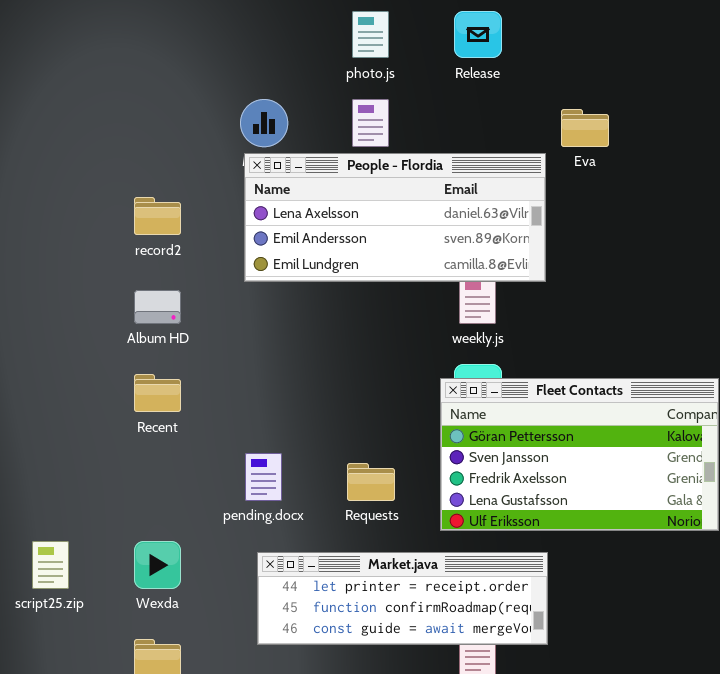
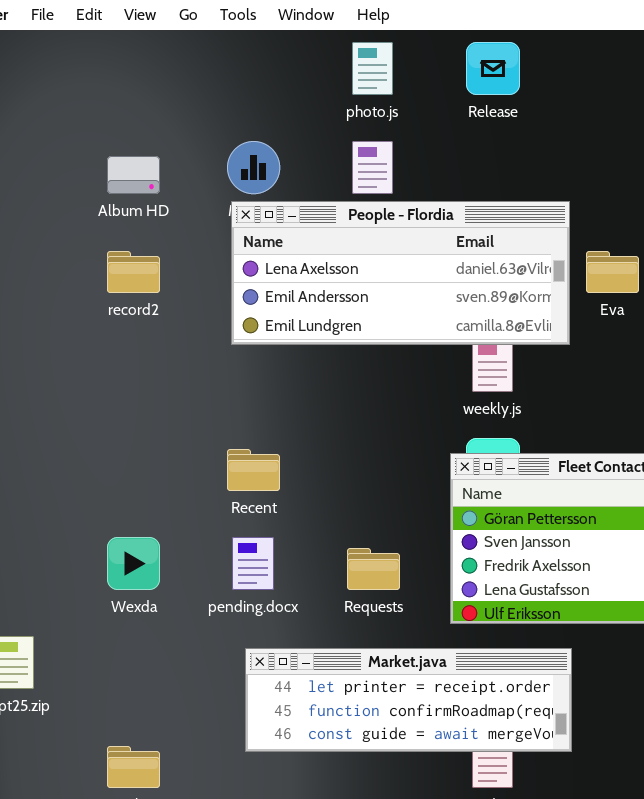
Eva: [561,109,609,147] -> [586,251,639,293], moved
Album HD: [134,290,181,324] -> [107,156,160,194], moved
Recent: [134,374,181,412] -> [227,449,280,491], moved
Wexda: [134,541,181,589] -> [107,537,160,590], moved

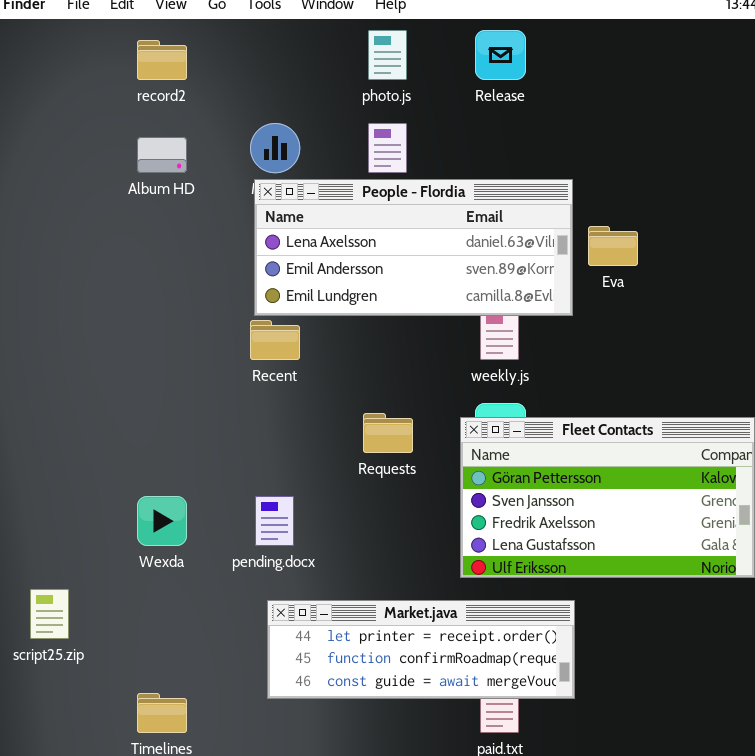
record2: [107,251,160,293] -> [137,40,187,80], moved
Recent: [227,449,280,491] -> [250,320,300,360], moved
Requests: [347,548,400,590] -> [363,413,413,453], moved

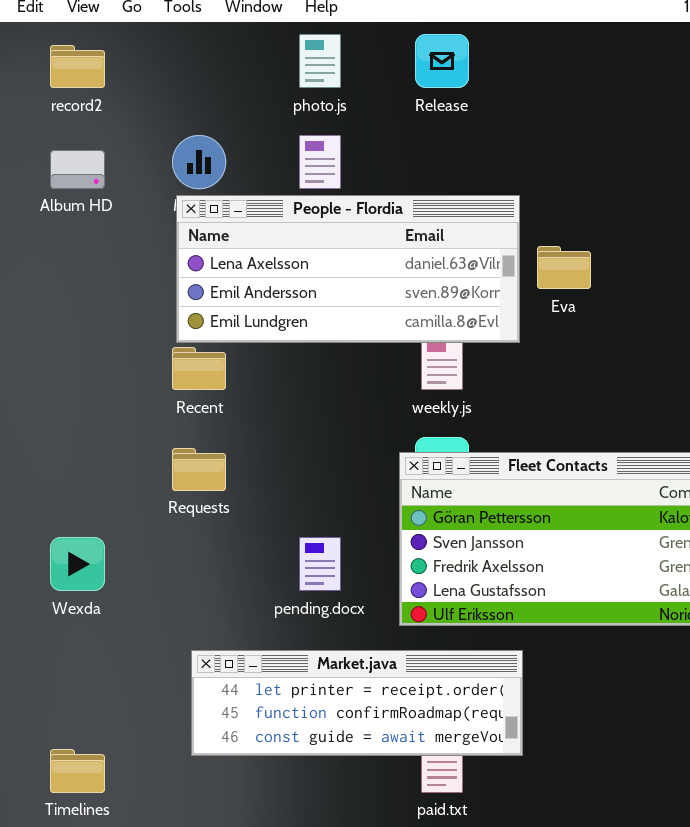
Requests: [363,413,413,453] -> [172,448,226,491], moved
pending.docx: [255,496,294,546] -> [299,537,341,591], moved

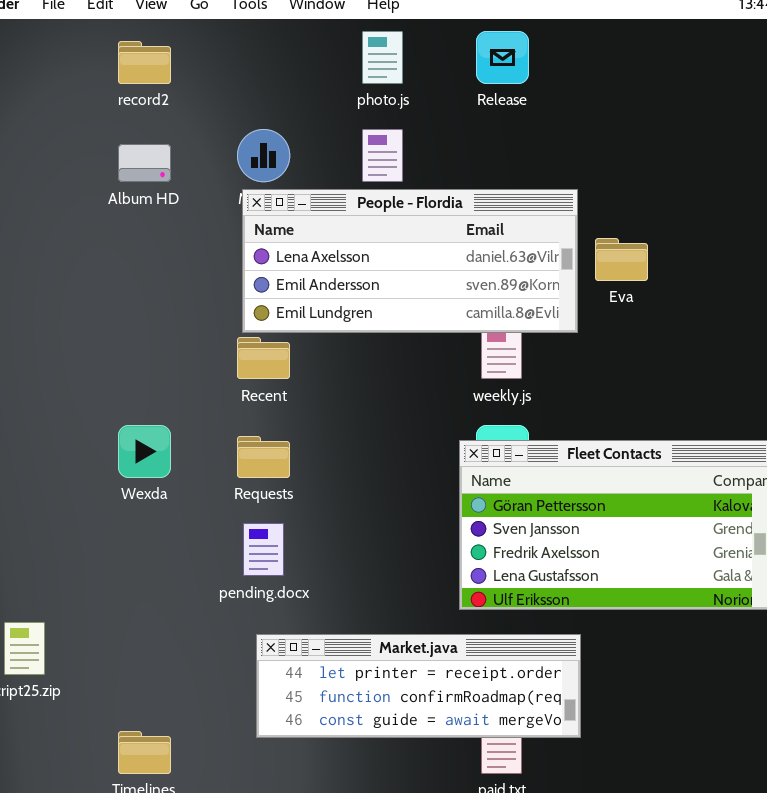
Wexda: [50,537,105,591] -> [118,425,171,478], moved
pending.docx: [299,537,341,591] -> [243,523,284,576], moved

